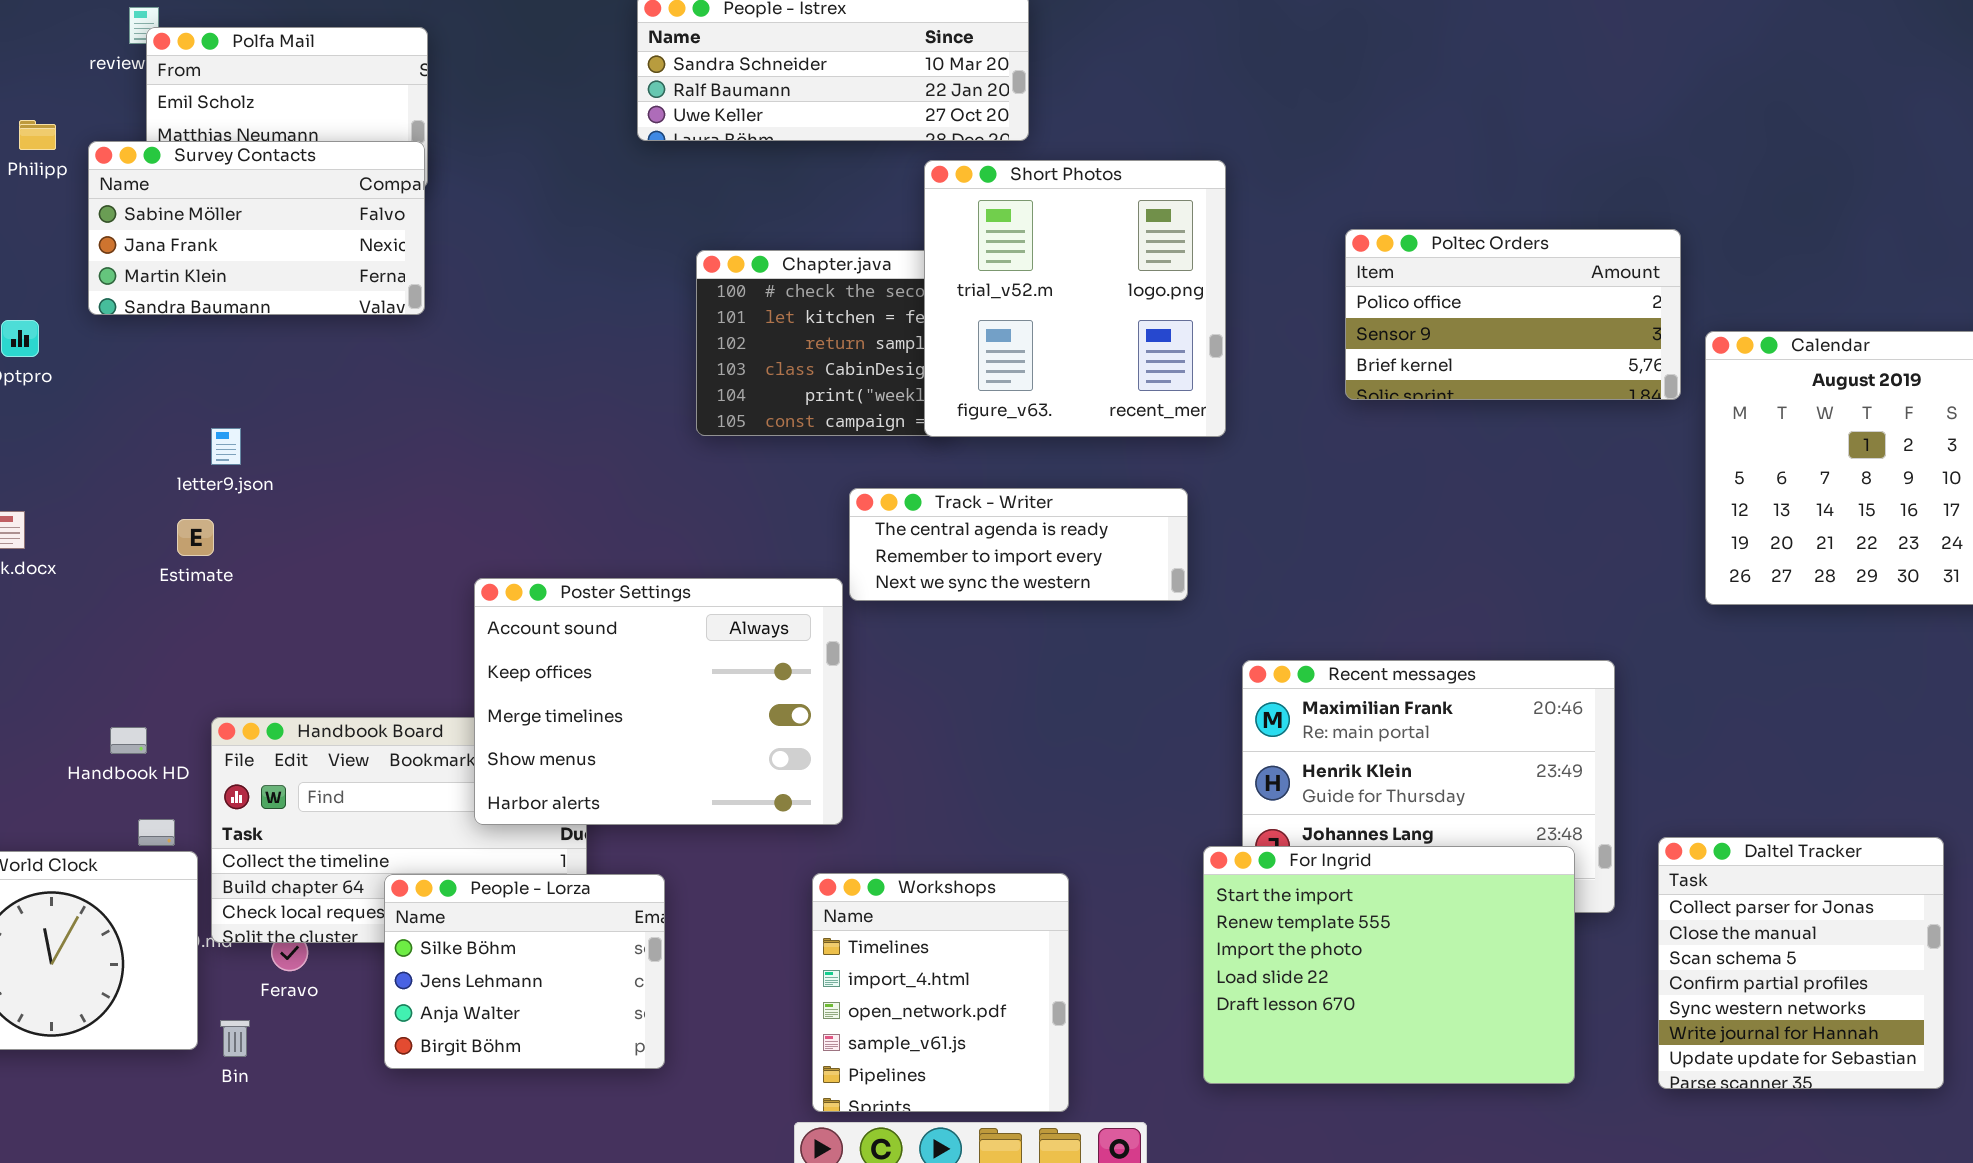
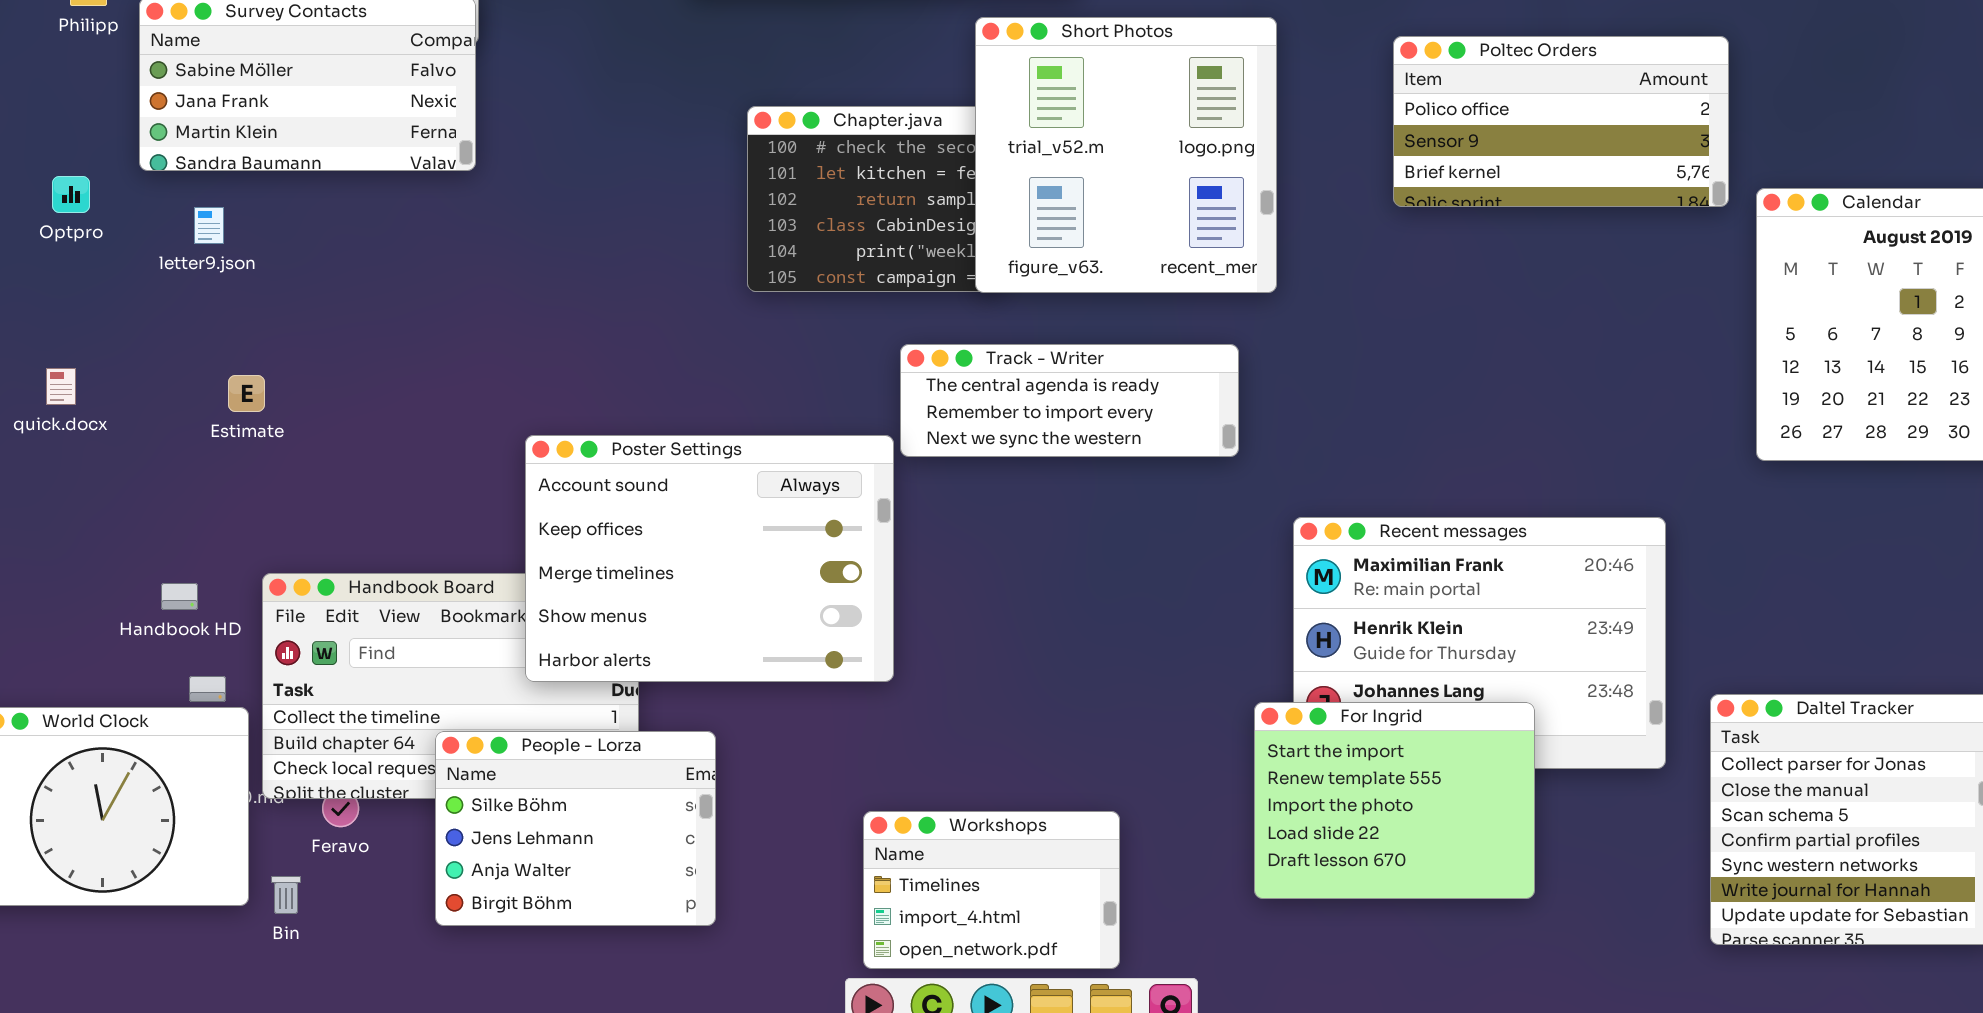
Poltec Orders: [1345,229,1681,400] -> [1393,36,1729,207], moved
letter9.json: [211,428,241,465] -> [194,207,224,244], moved
For Ingrid: [1203,846,1575,1084] -> [1254,702,1535,899], resized
Workshops: [812,873,1069,1112] -> [863,811,1120,969], resized

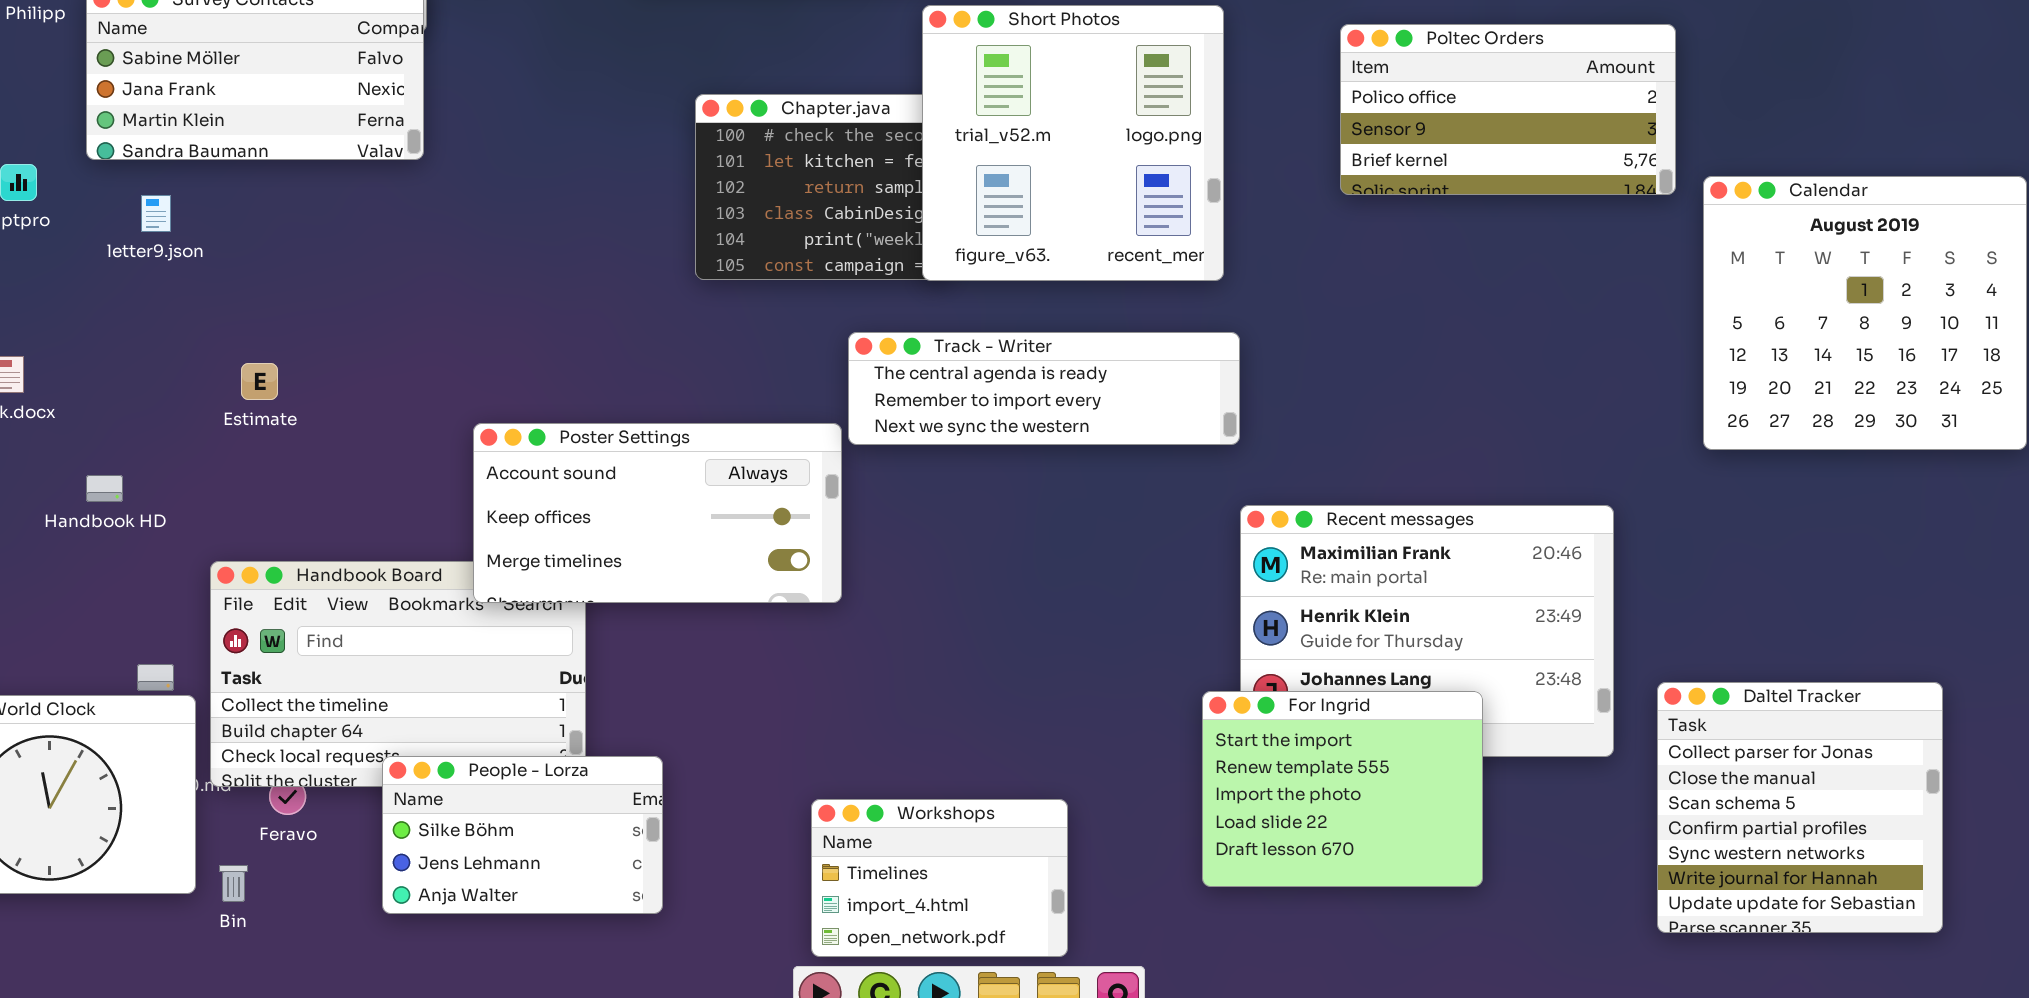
Track - Writer: [900,344,1239,457] -> [848,332,1240,445], resized
Estimate: [228,375,265,412] -> [241,363,278,400], moved
Poster Settings: [525,435,894,682] -> [473,423,842,603], resized
Handbook HD: [161,583,198,610] -> [86,475,123,502], moved
People - Lorza: [435,731,716,926] -> [382,756,663,914], resized

